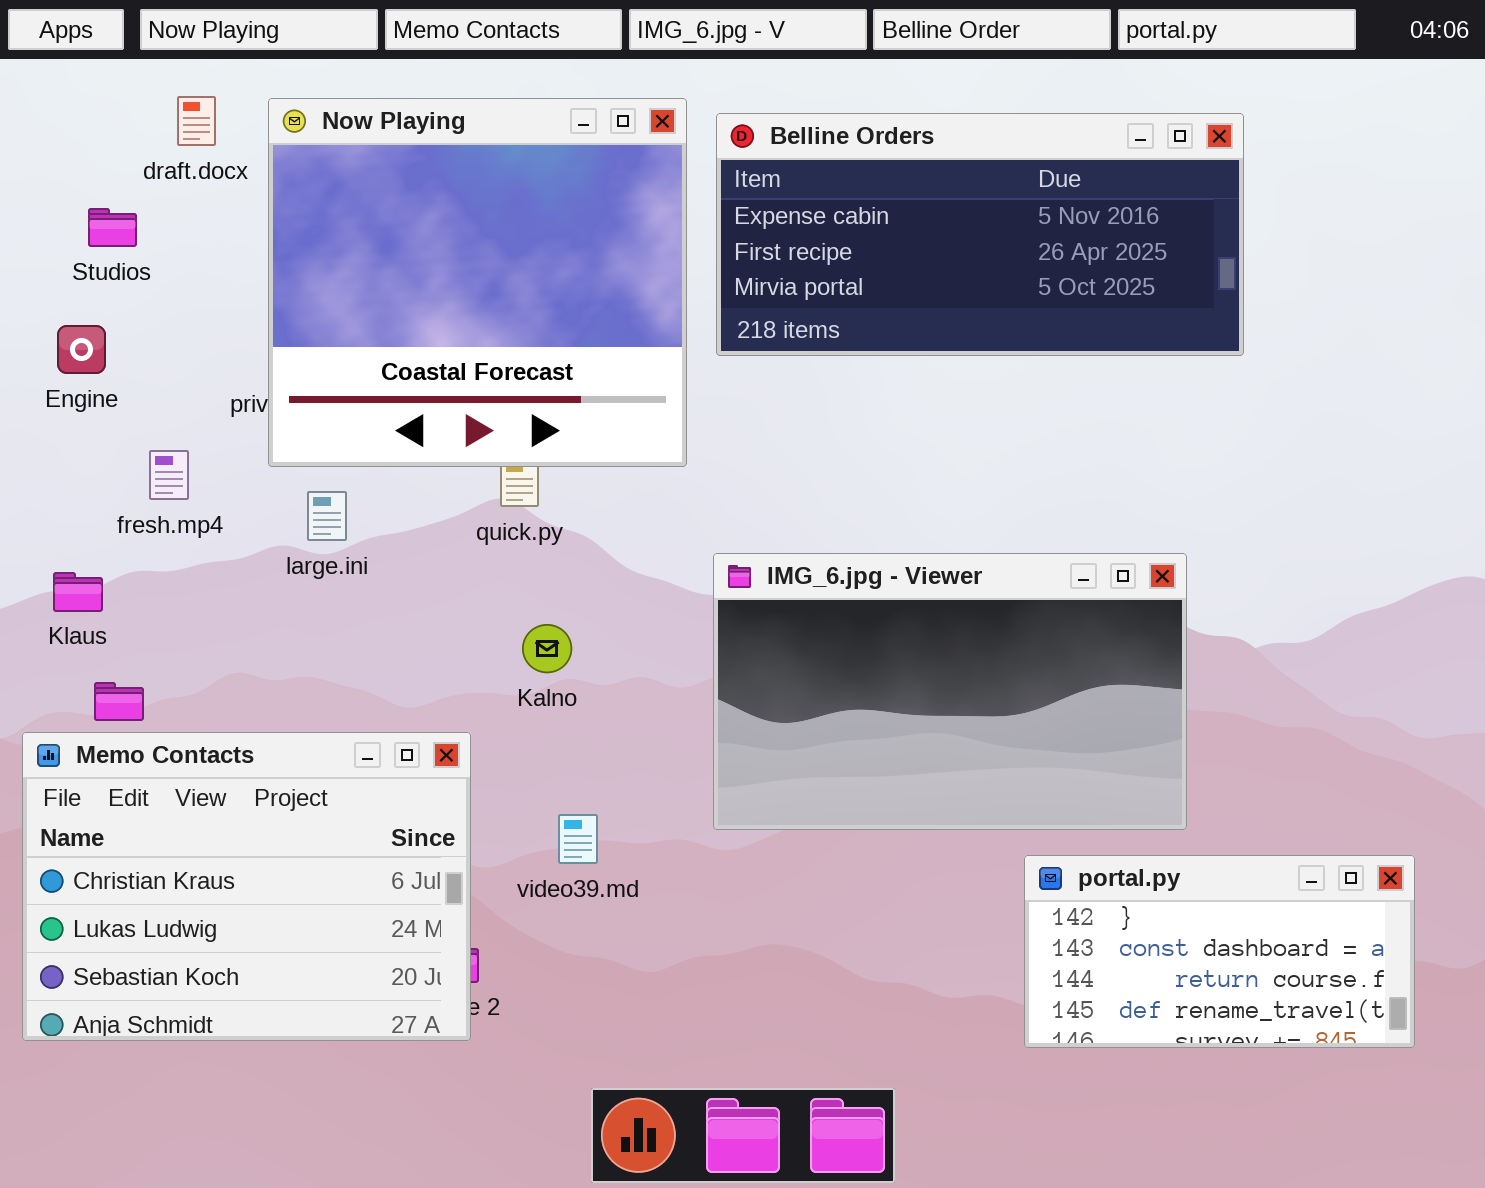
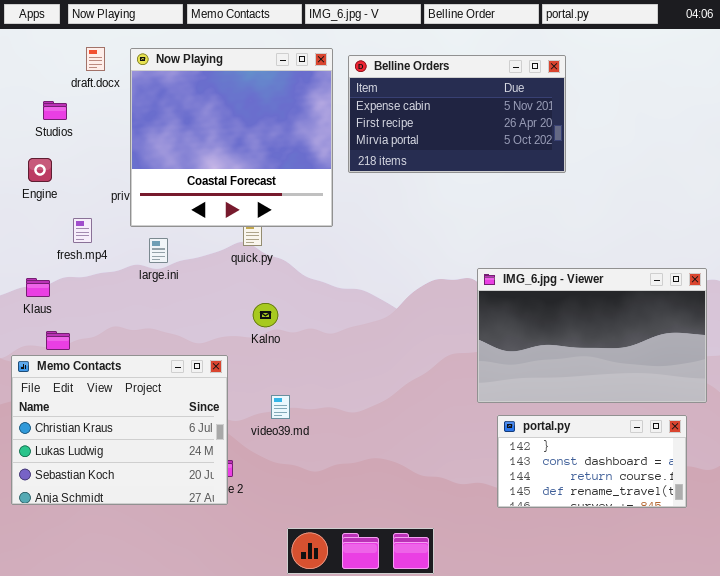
Belline Orders: [716,113,1244,356] -> [348,55,566,173], resized
IMG_6.jpg - Viewer: [713,553,1187,830] -> [477,268,707,403], moved

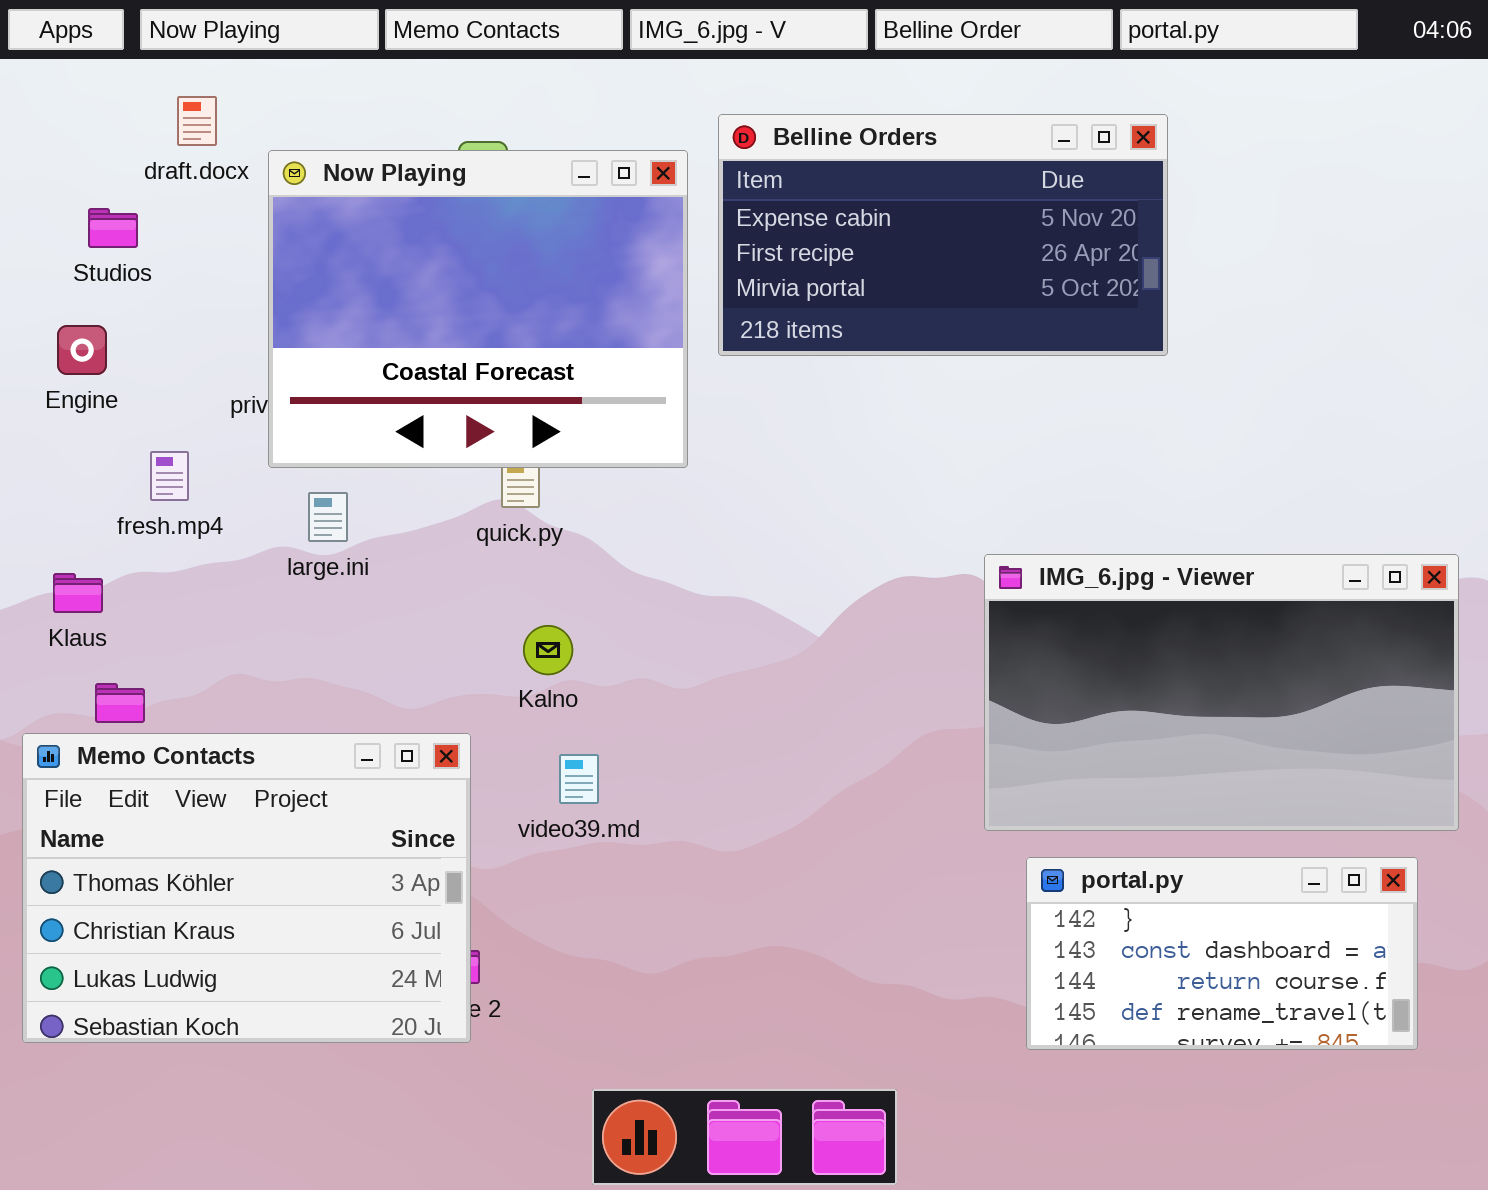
Now Playing: [130,48,333,227] -> [268,150,688,468], resized
Memo Contacts: [11,355,228,505] -> [22,733,471,1043], scrolled up 1 row
video39.md: [271,395,290,419] -> [559,754,599,804], moved

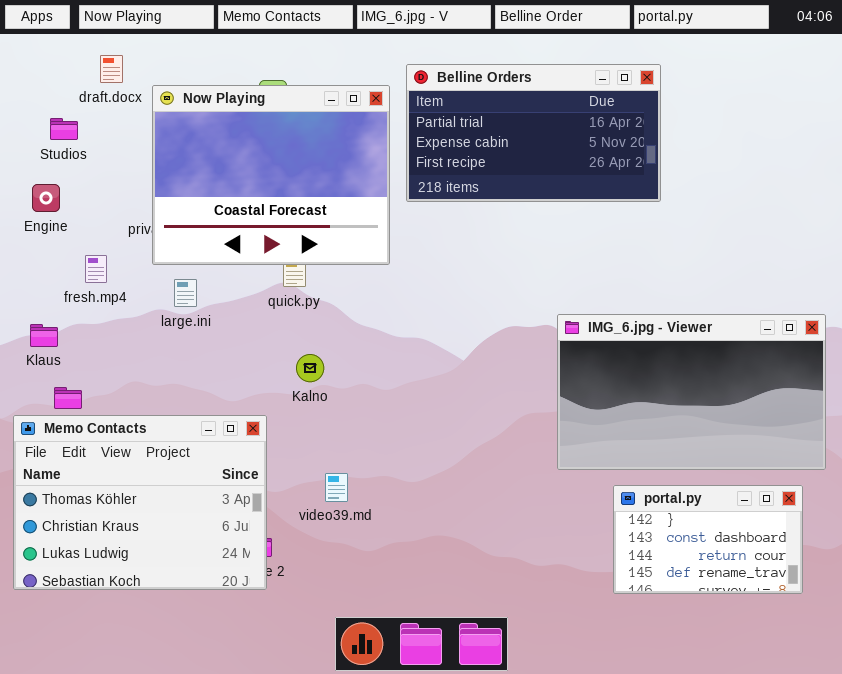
Belline Orders: [718,114,1168,356] -> [406,64,661,202], scrolled up 1 row
video39.md: [559,754,599,804] -> [325,473,348,502], moved
portal.py: [1026,857,1418,1050] -> [613,485,803,594], resized

